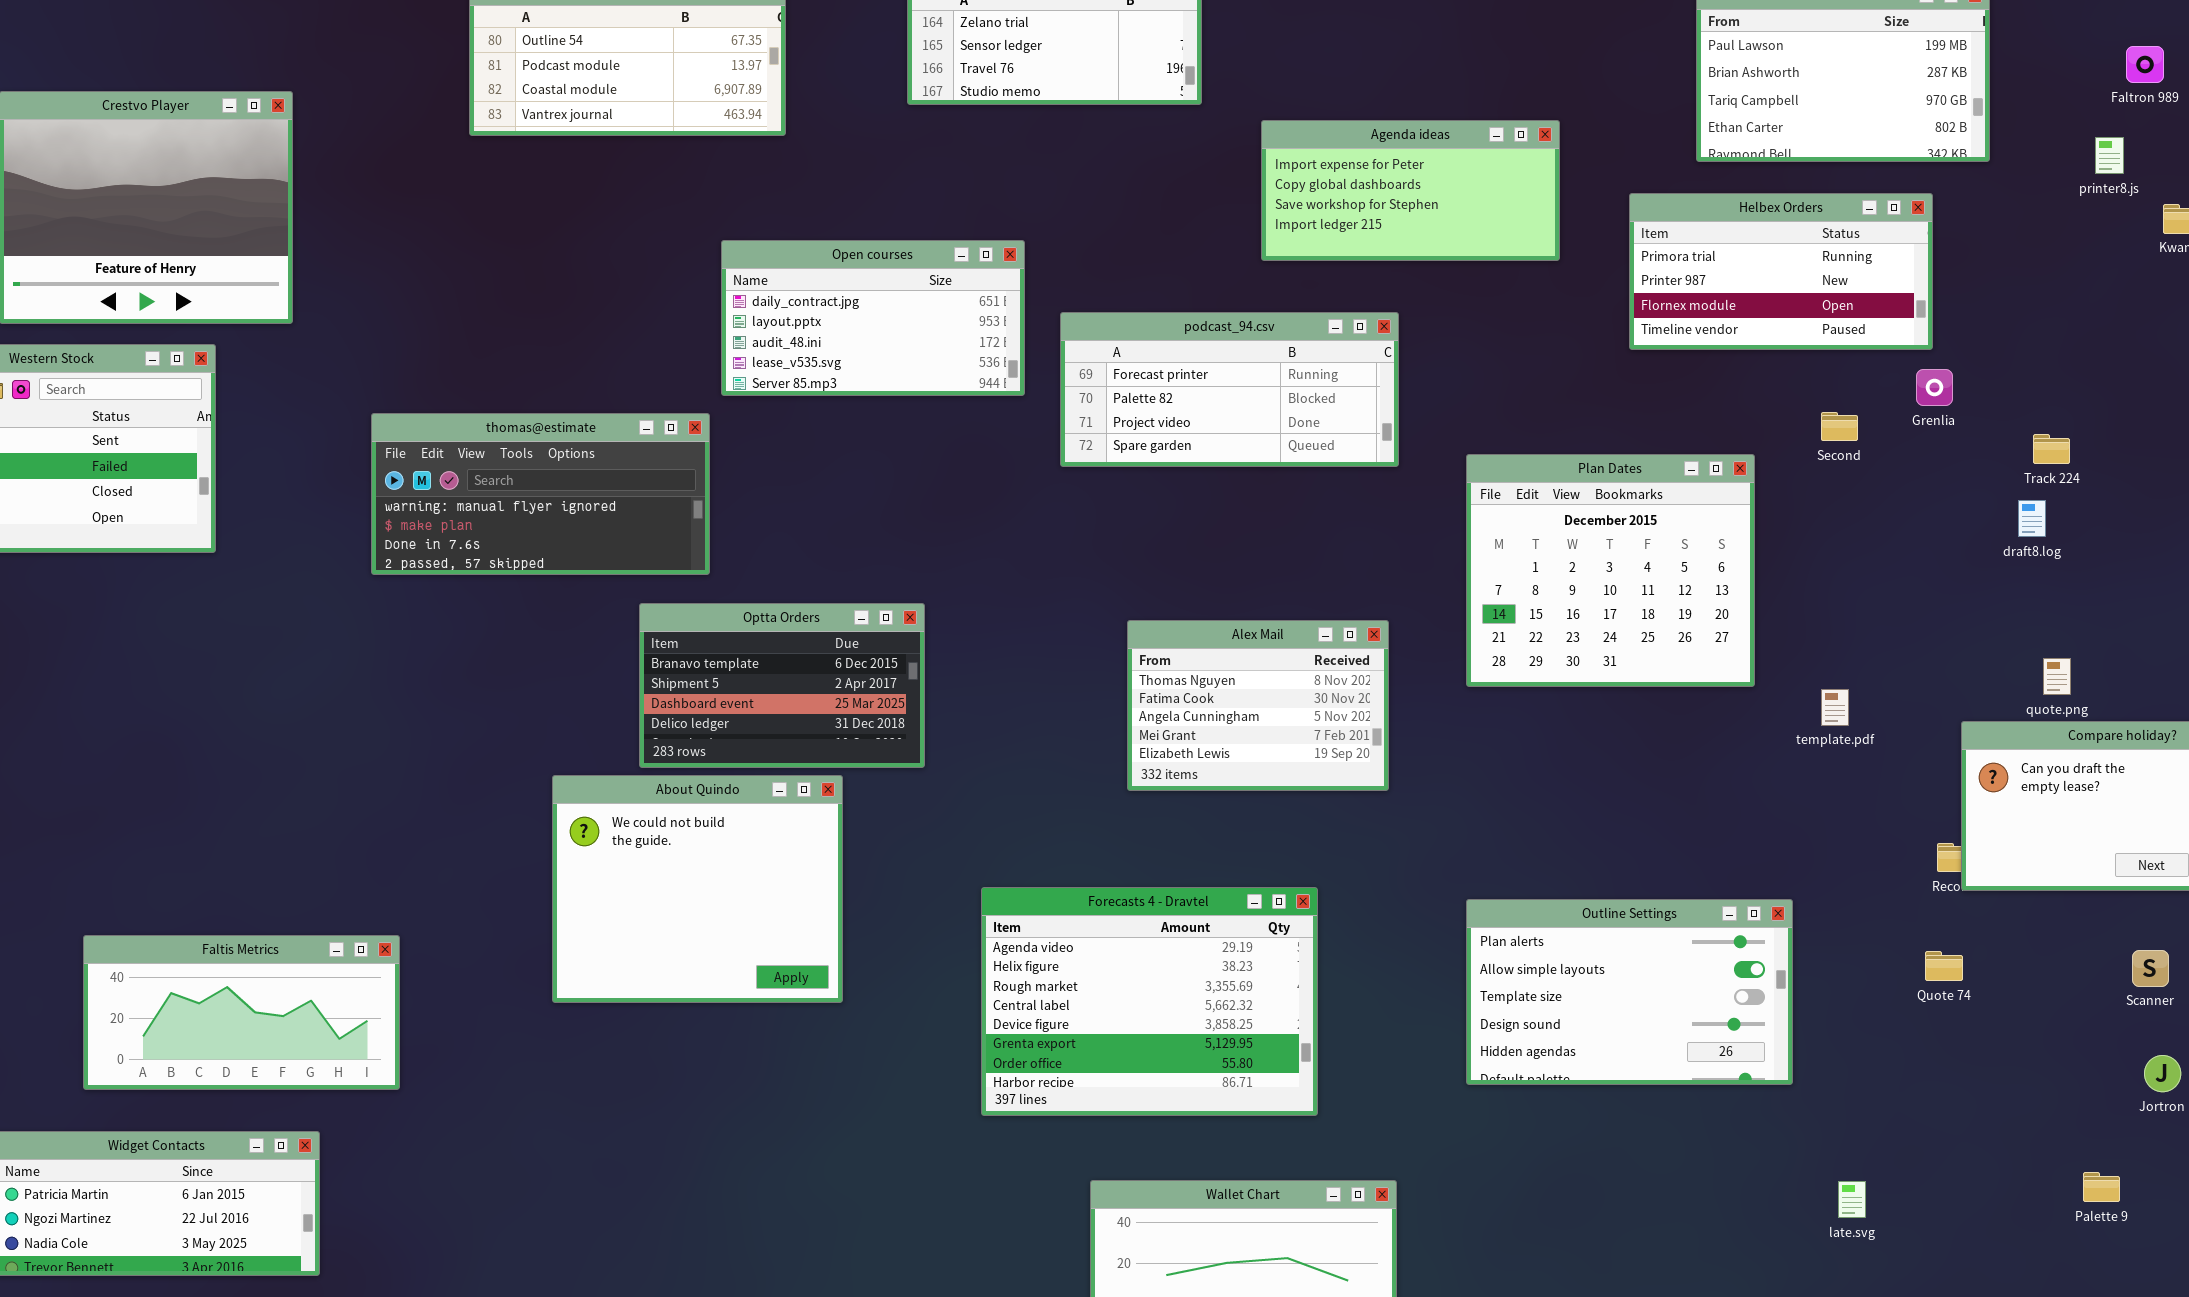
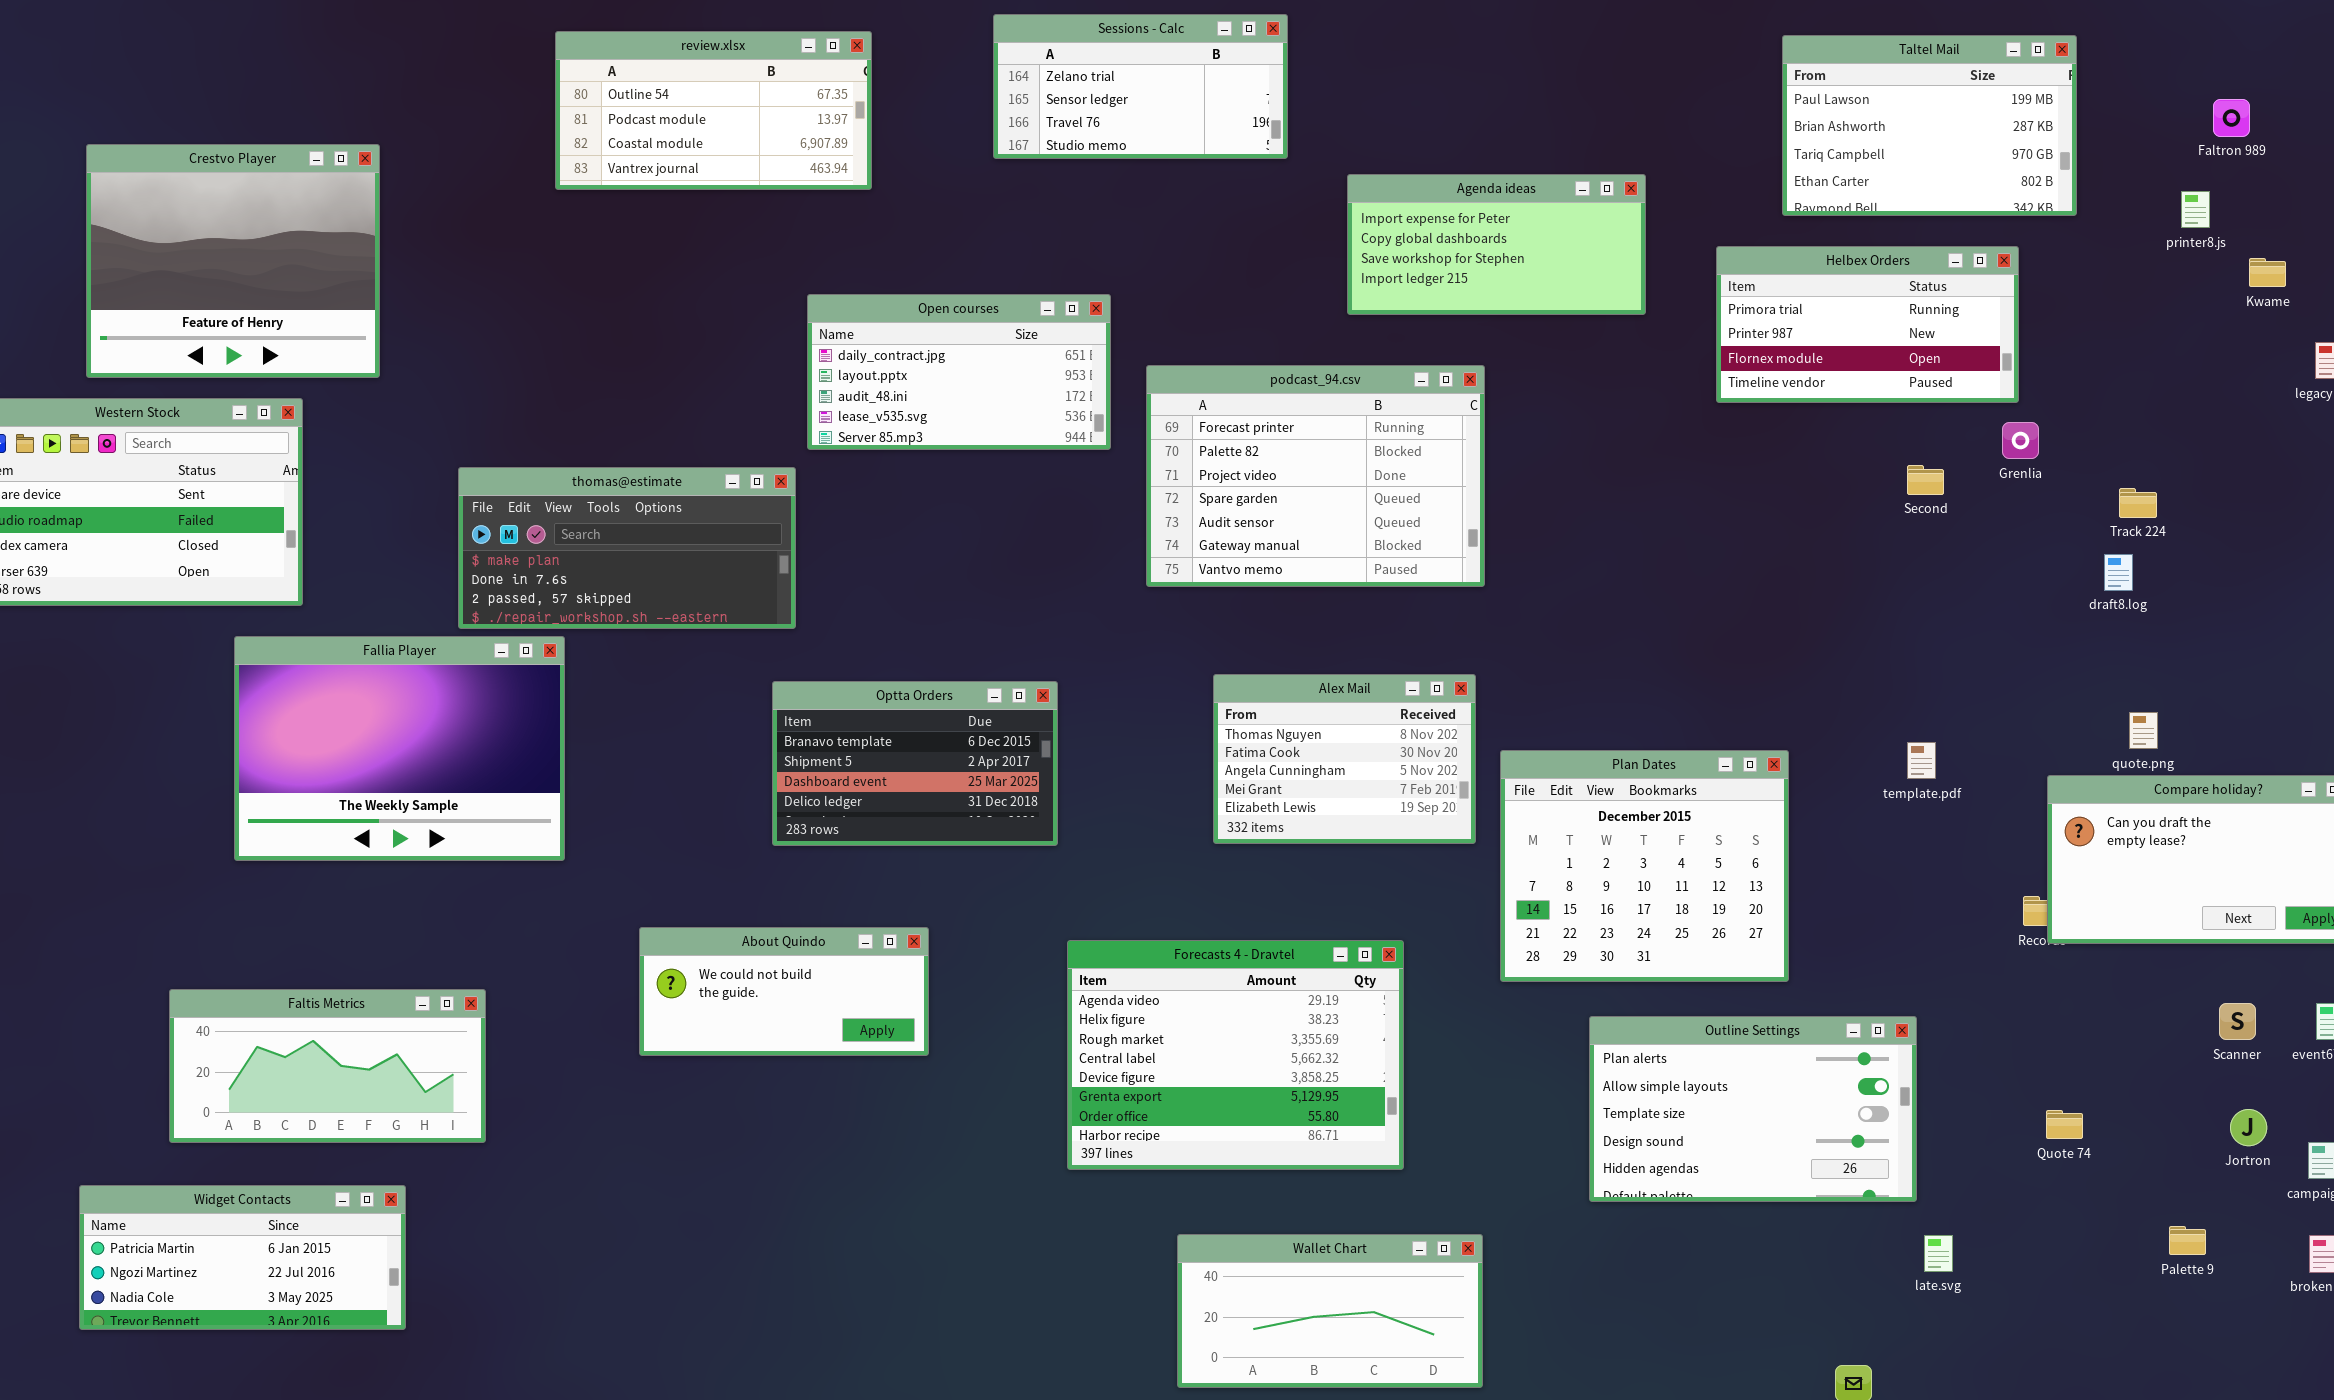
podcast_94.csv: [1060,312,1399,467] -> [1146,365,1485,587], resized
thomas@estimate: [371,413,710,575] -> [458,467,796,629], scrolled down 1 row
Plan Dates: [1466,454,1755,687] -> [1500,750,1789,982], moved
Fallia Player: none -> [234,636,565,861], opened
Optta Orders: [639,603,925,768] -> [772,681,1058,846], moved
About Quindo: [552,775,843,1003] -> [639,927,929,1056], resized
Outline Settings: [1466,899,1793,1085] -> [1589,1016,1917,1202], moved
Quote 74: [1925,951,1963,981] -> [2046,1110,2083,1139], moved

